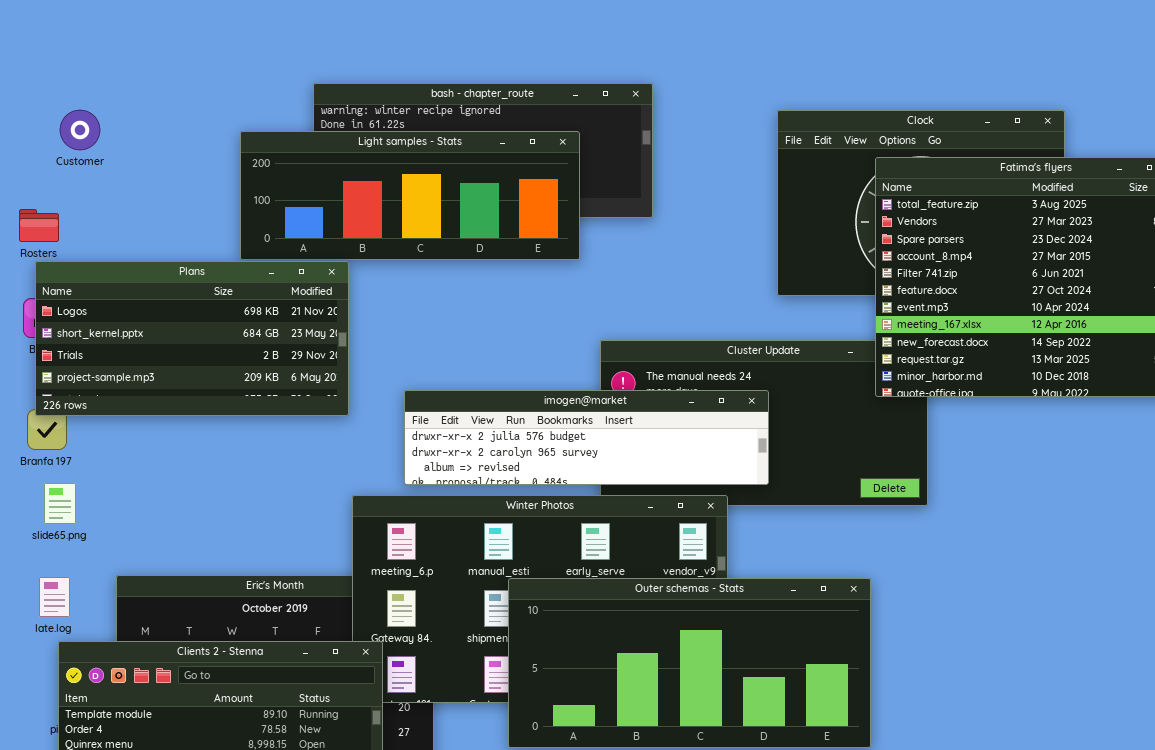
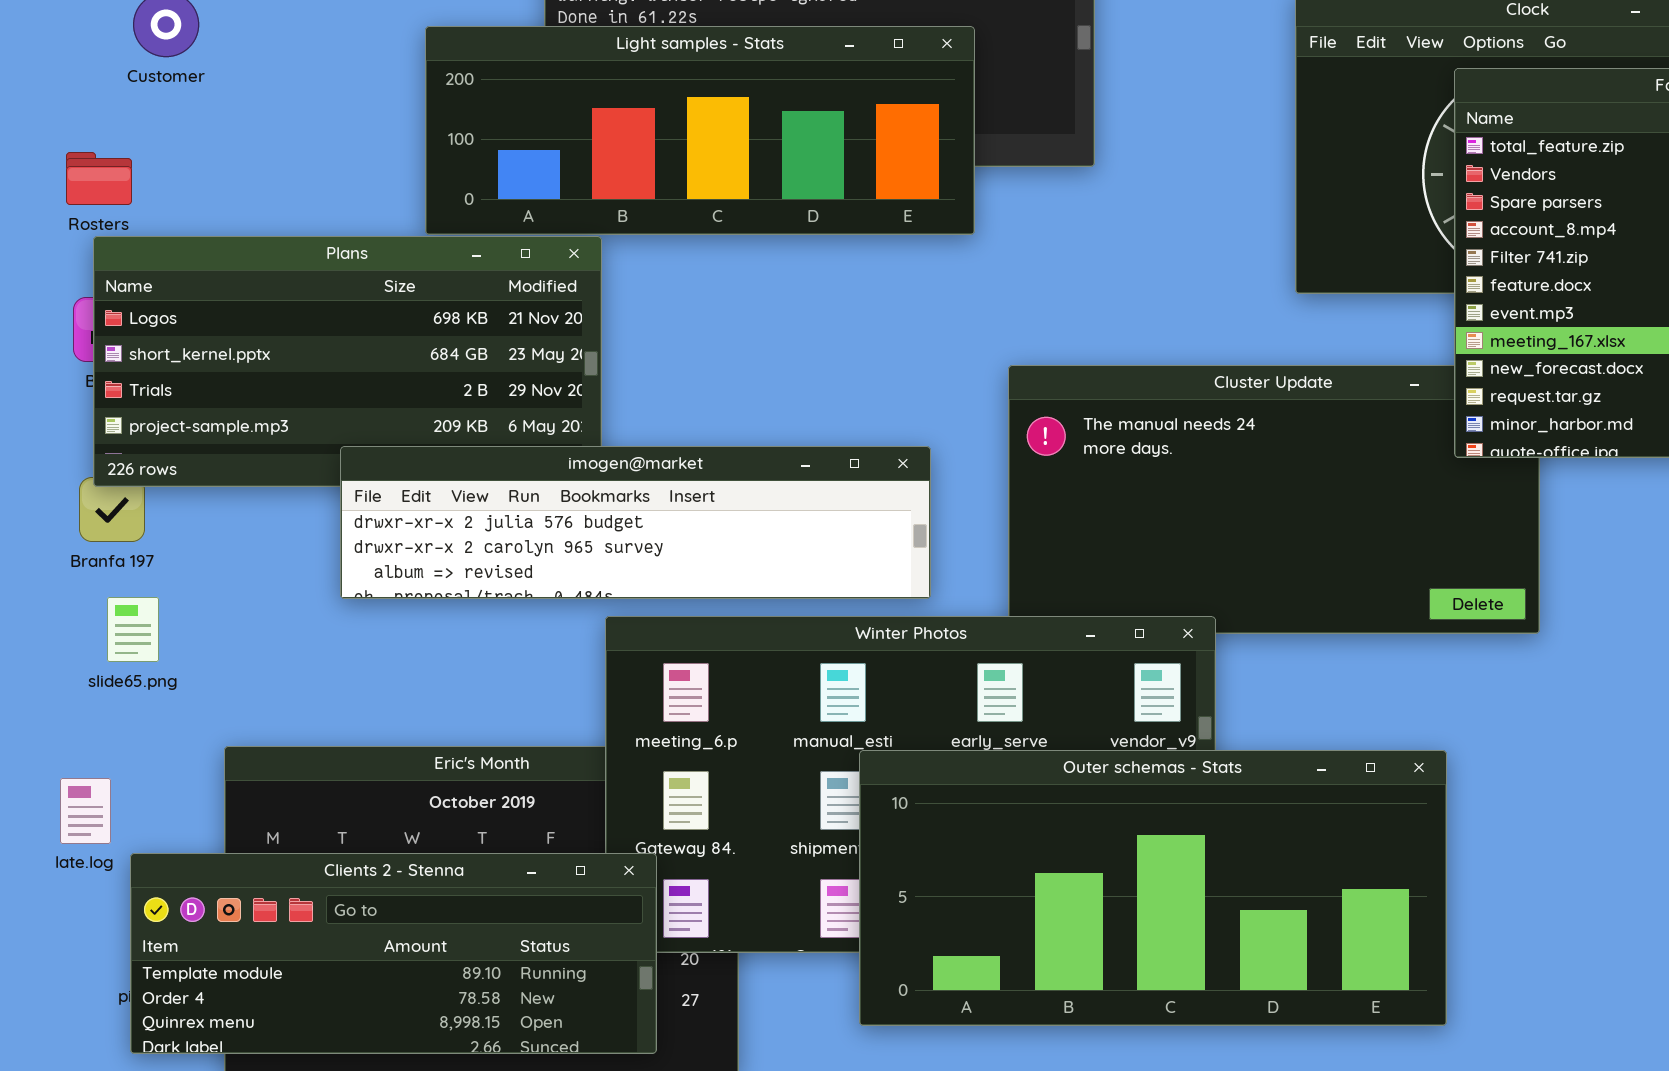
imogen@market: [404,390,769,485] -> [340,446,931,599], moved
late.log: [39,577,70,617] -> [60,778,111,844], moved

